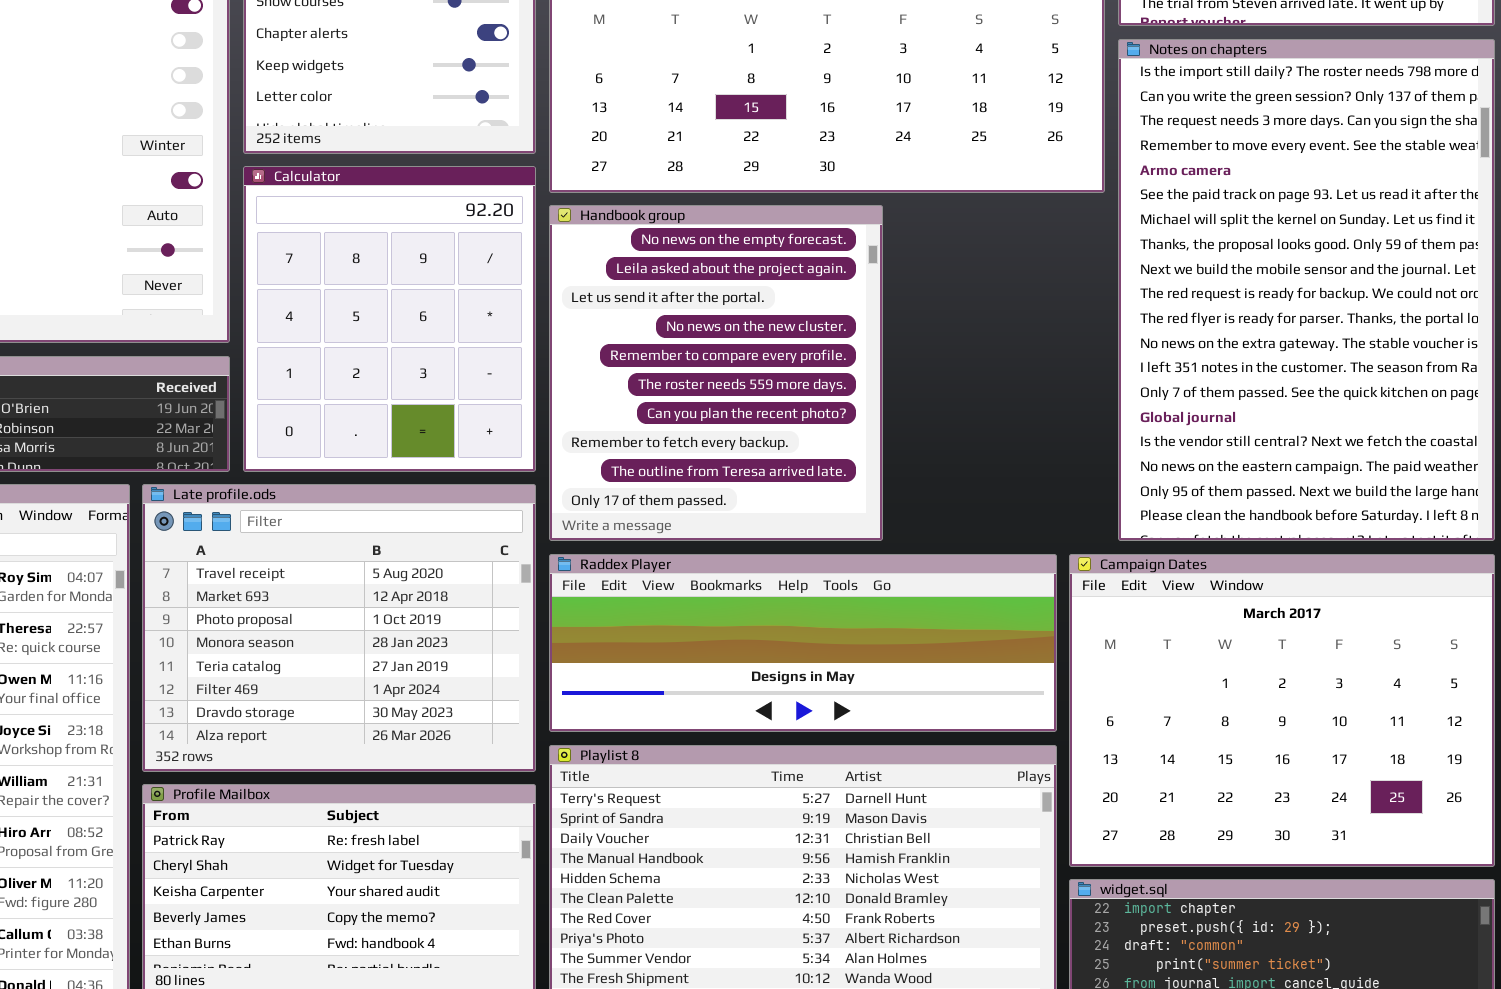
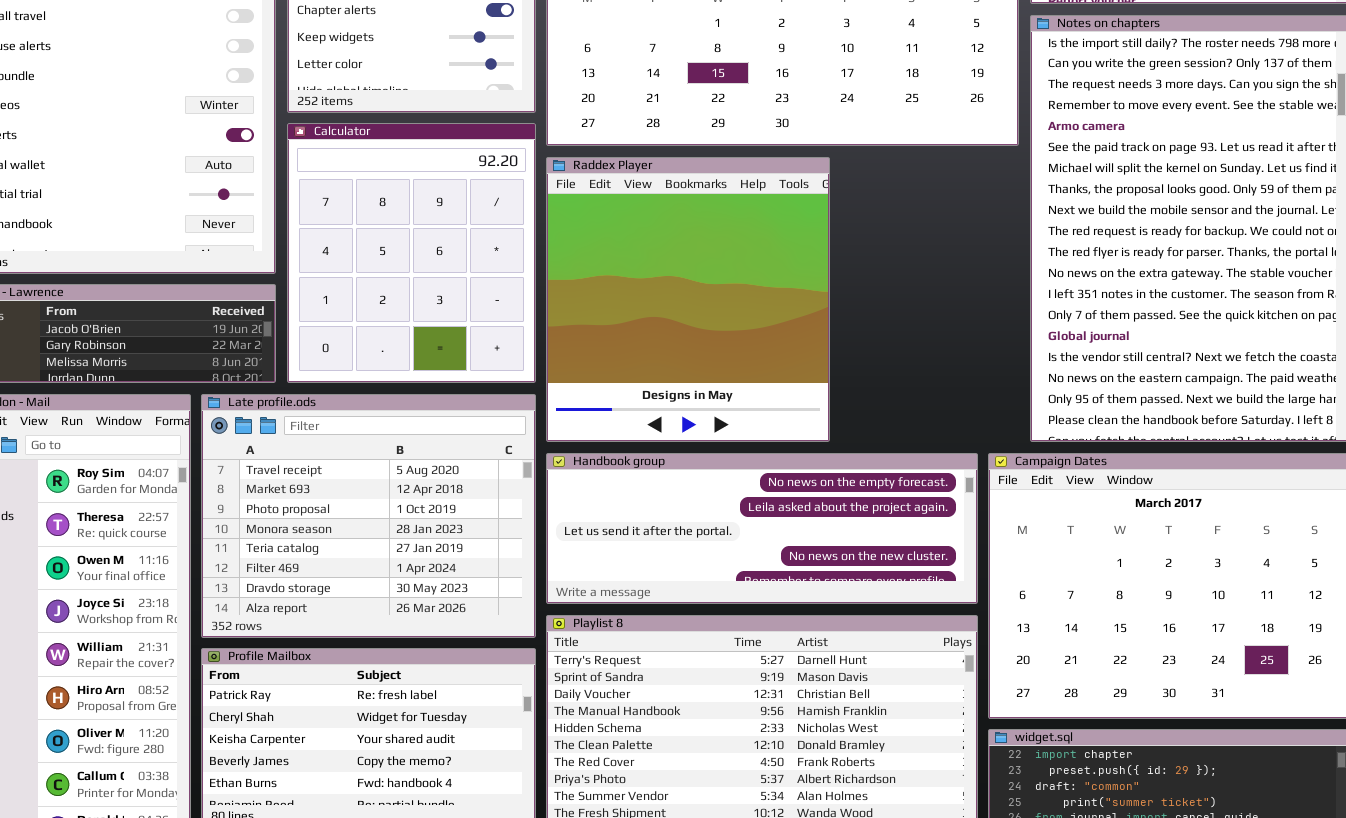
Handbook group: [549,205,883,541] -> [546,453,978,604], moved, resized
Raddex Player: [549,554,1057,732] -> [546,157,830,442], moved, resized

